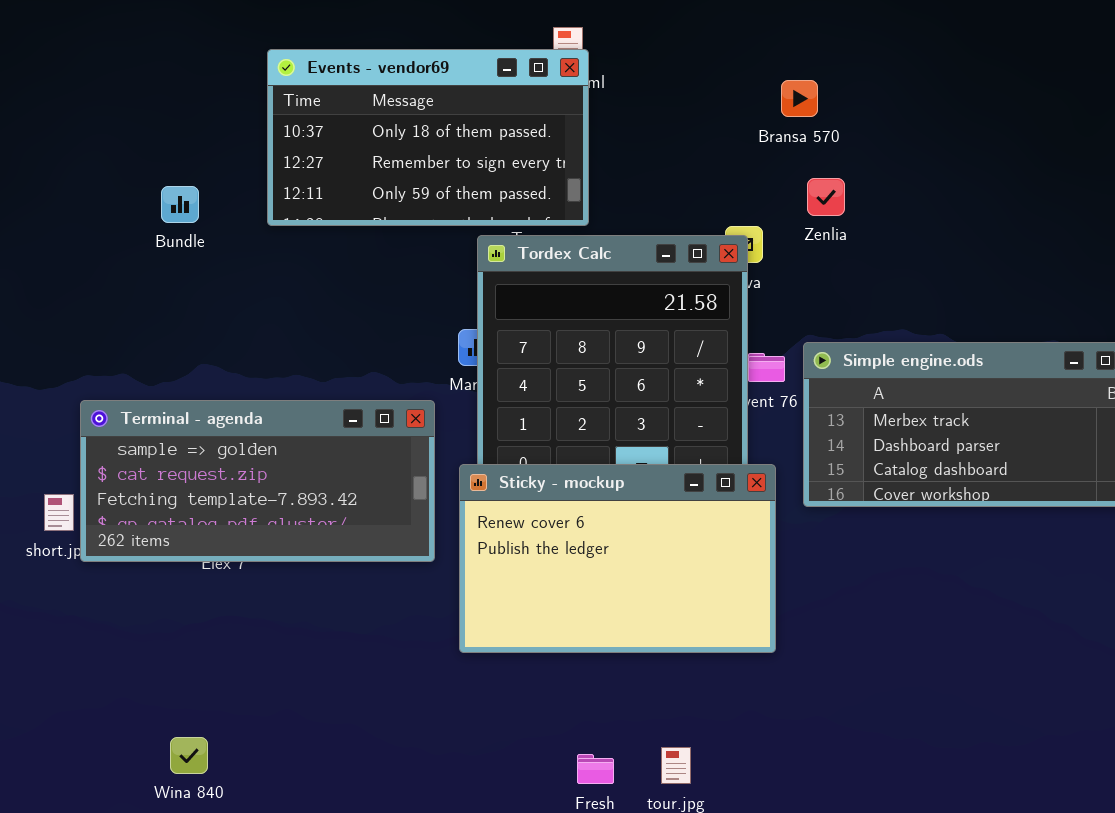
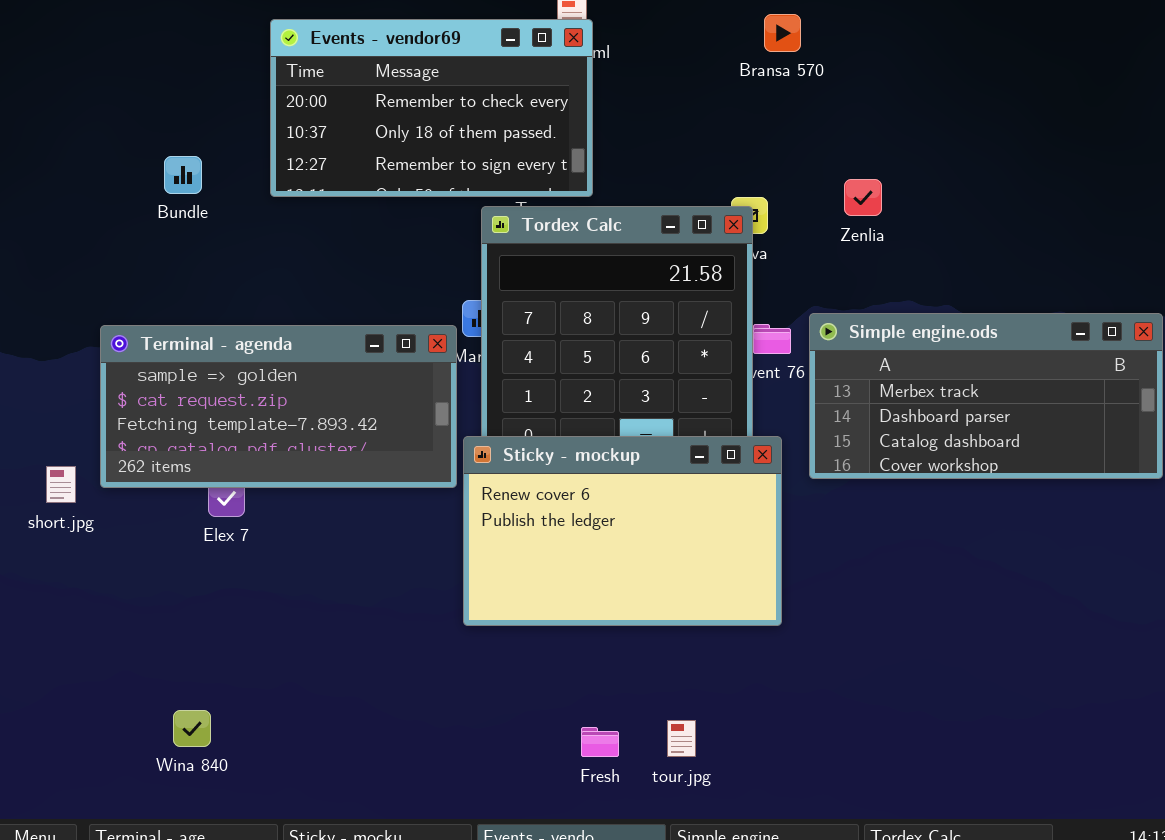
Events - vendor69: [267,49,589,226] -> [270,19,593,197], scrolled up 1 row
Bransa 570: [781,80,818,117] -> [764,14,801,52], moved
Zenlia: [807,178,845,216] -> [844,179,882,216], moved
Terminal - agenda: [80,400,435,562] -> [100,325,457,488], moved

